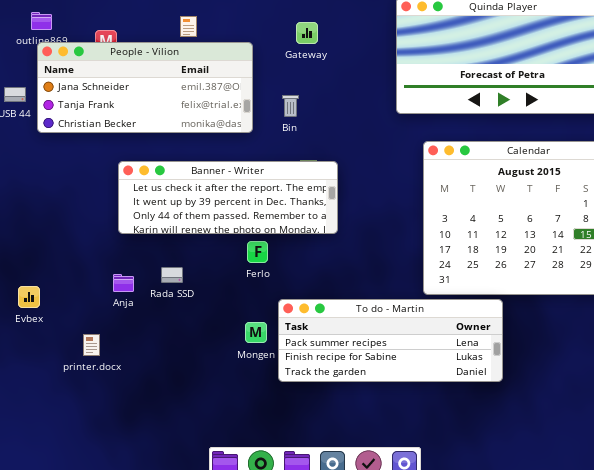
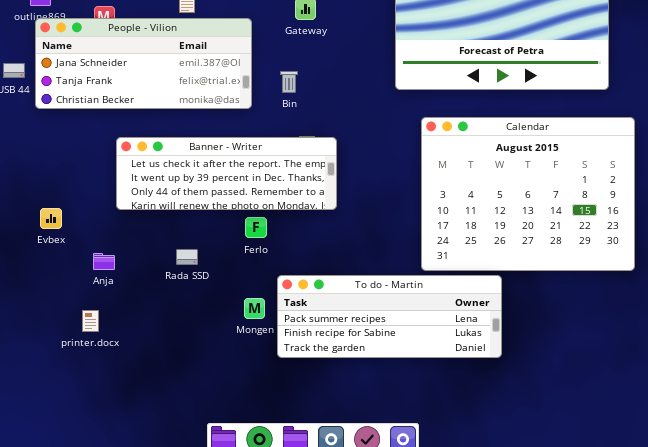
Rada SSD: [161,267,183,283] -> [176,249,198,265], moved
Anja: [113,274,134,292] -> [93,253,115,270], moved
Evbex: [18,286,40,308] -> [40,208,62,229], moved

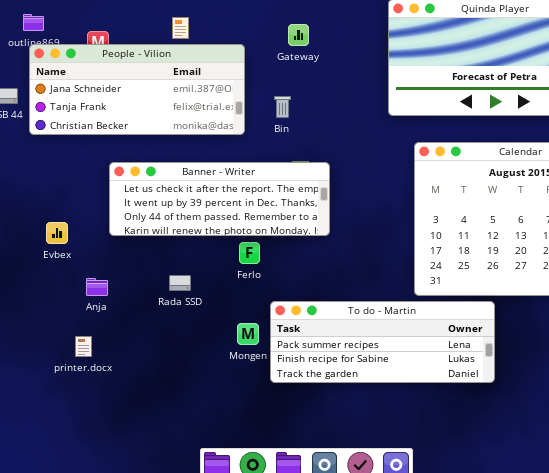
Evbex: [40,208,62,229] -> [46,222,68,244], moved

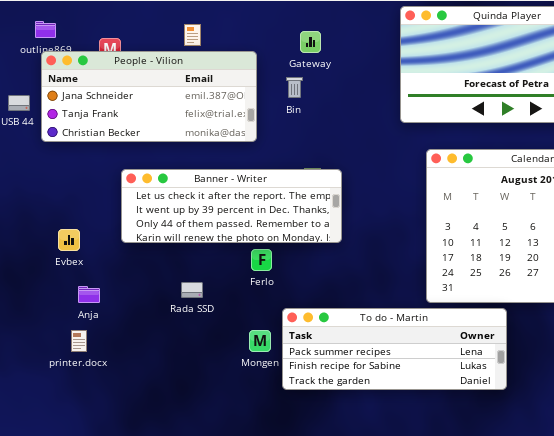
Bin: [274,96,291,118] -> [286,77,303,98], moved
Anja: [86,278,108,296] -> [78,286,100,303], moved
printer.docx: [75,336,92,357] -> [71,330,87,352], moved

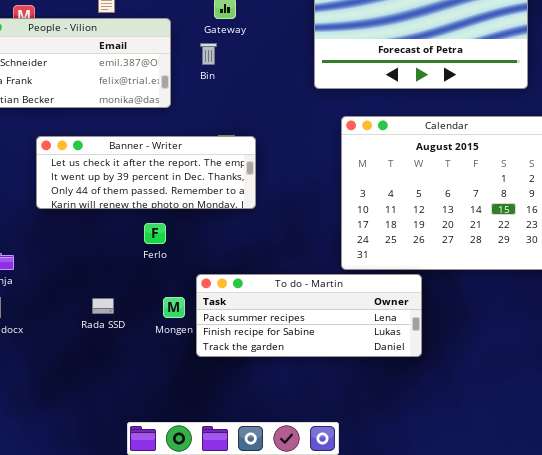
Ferlo: [251,249,272,271] -> [144,223,166,244], moved
Rada SSD: [181,282,203,298] -> [92,298,114,314], moved

